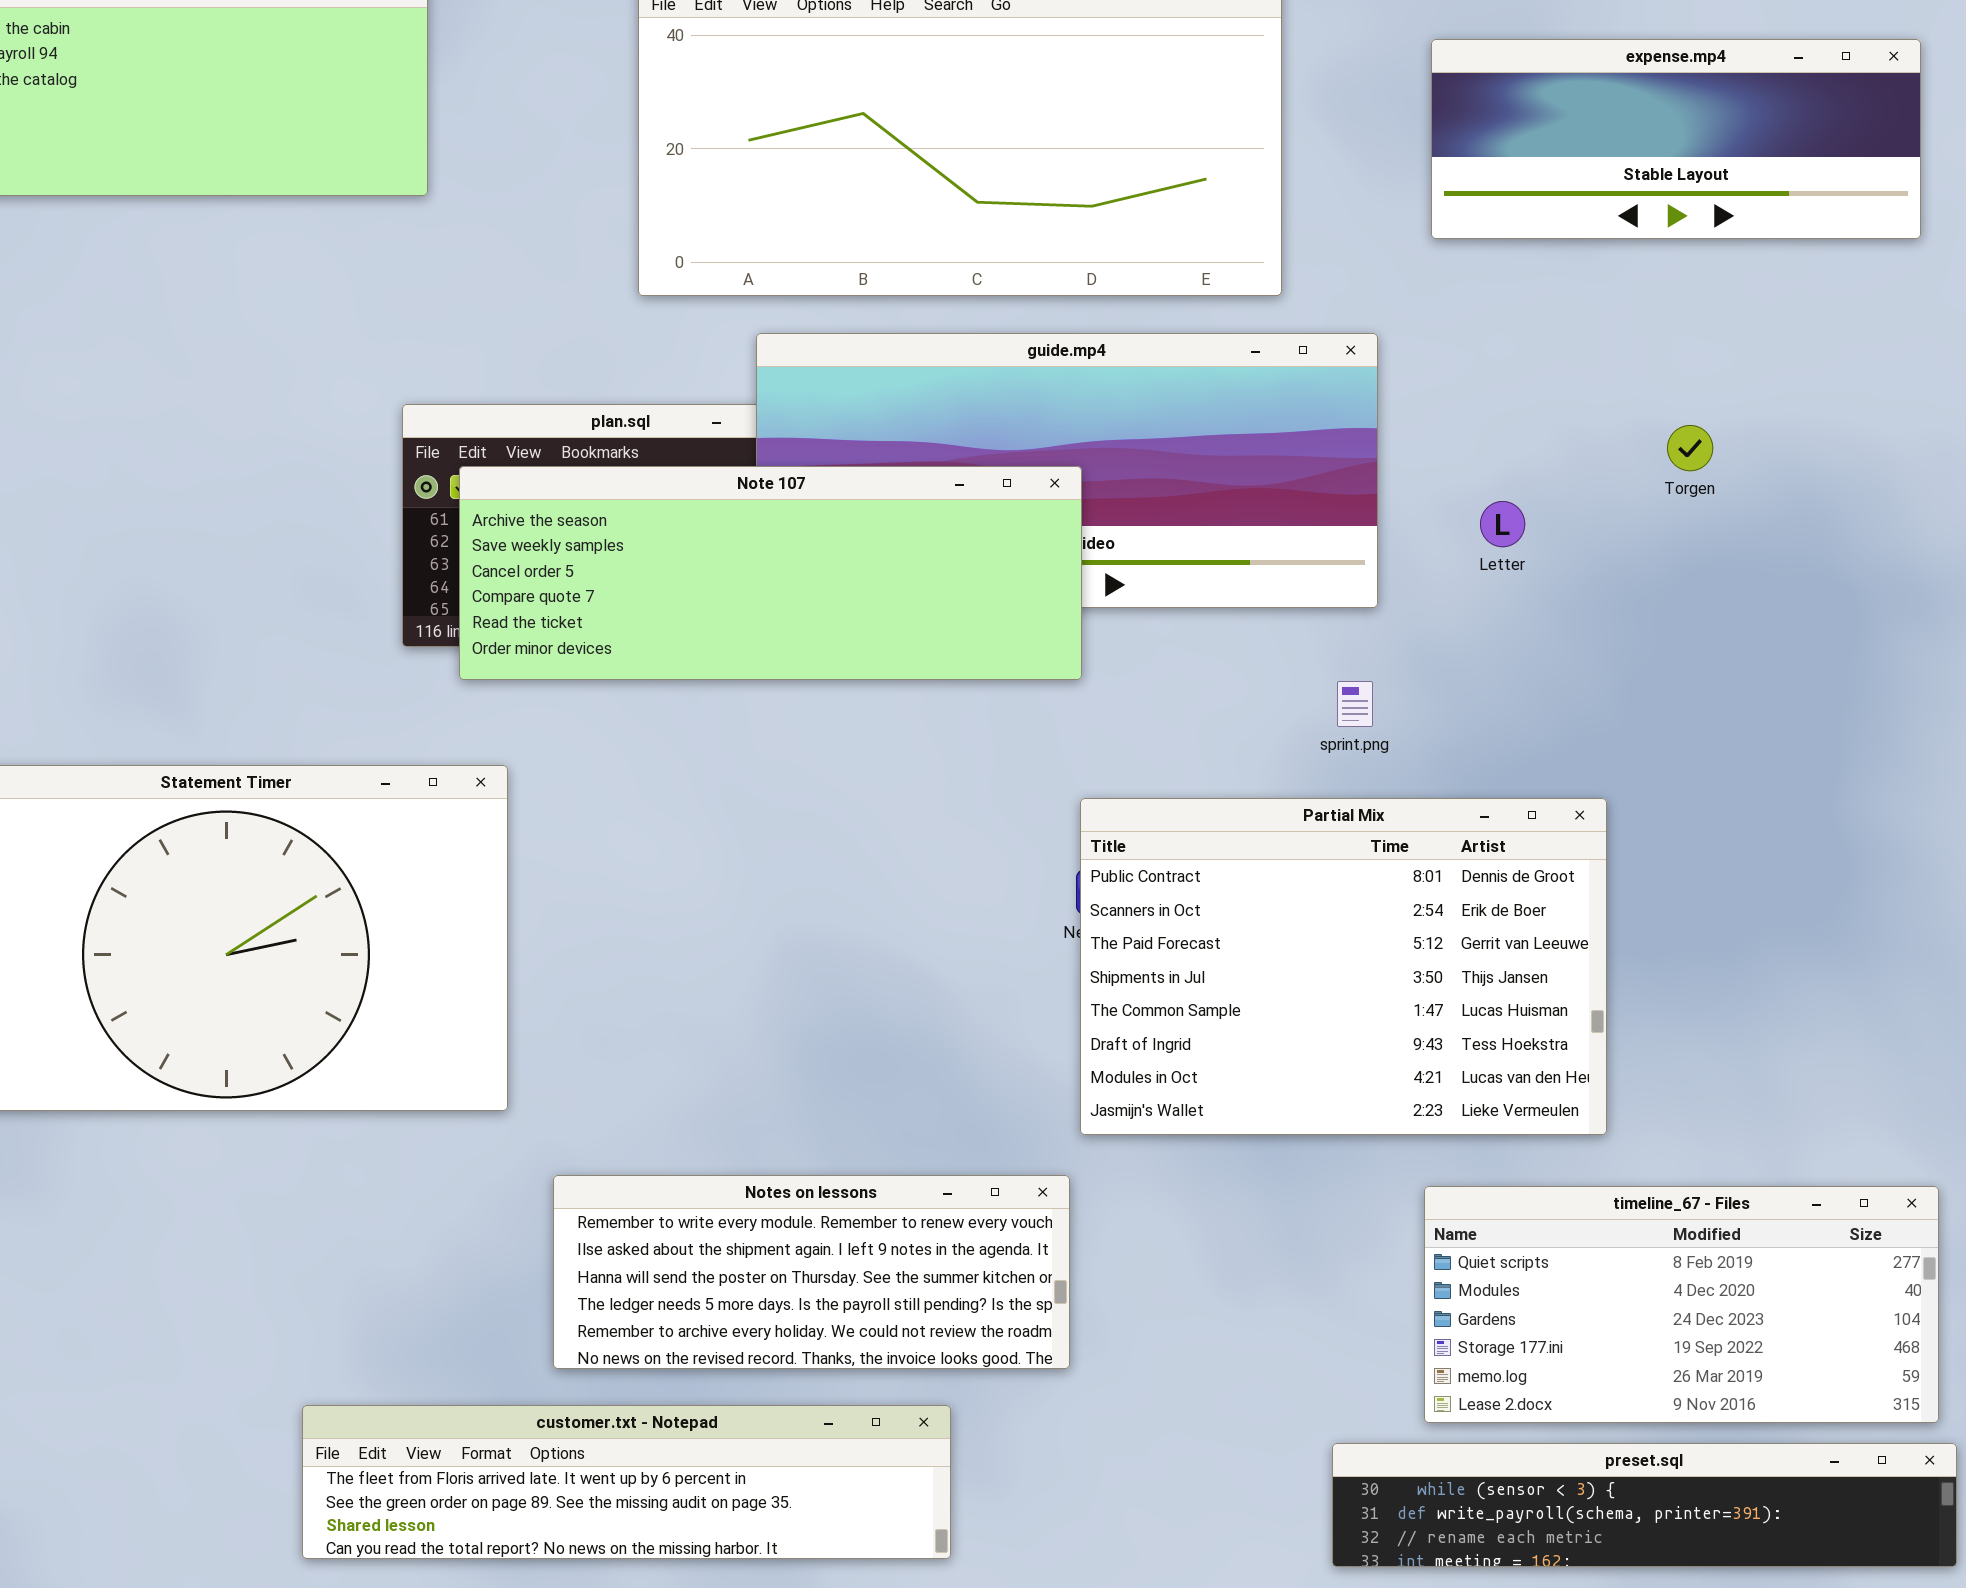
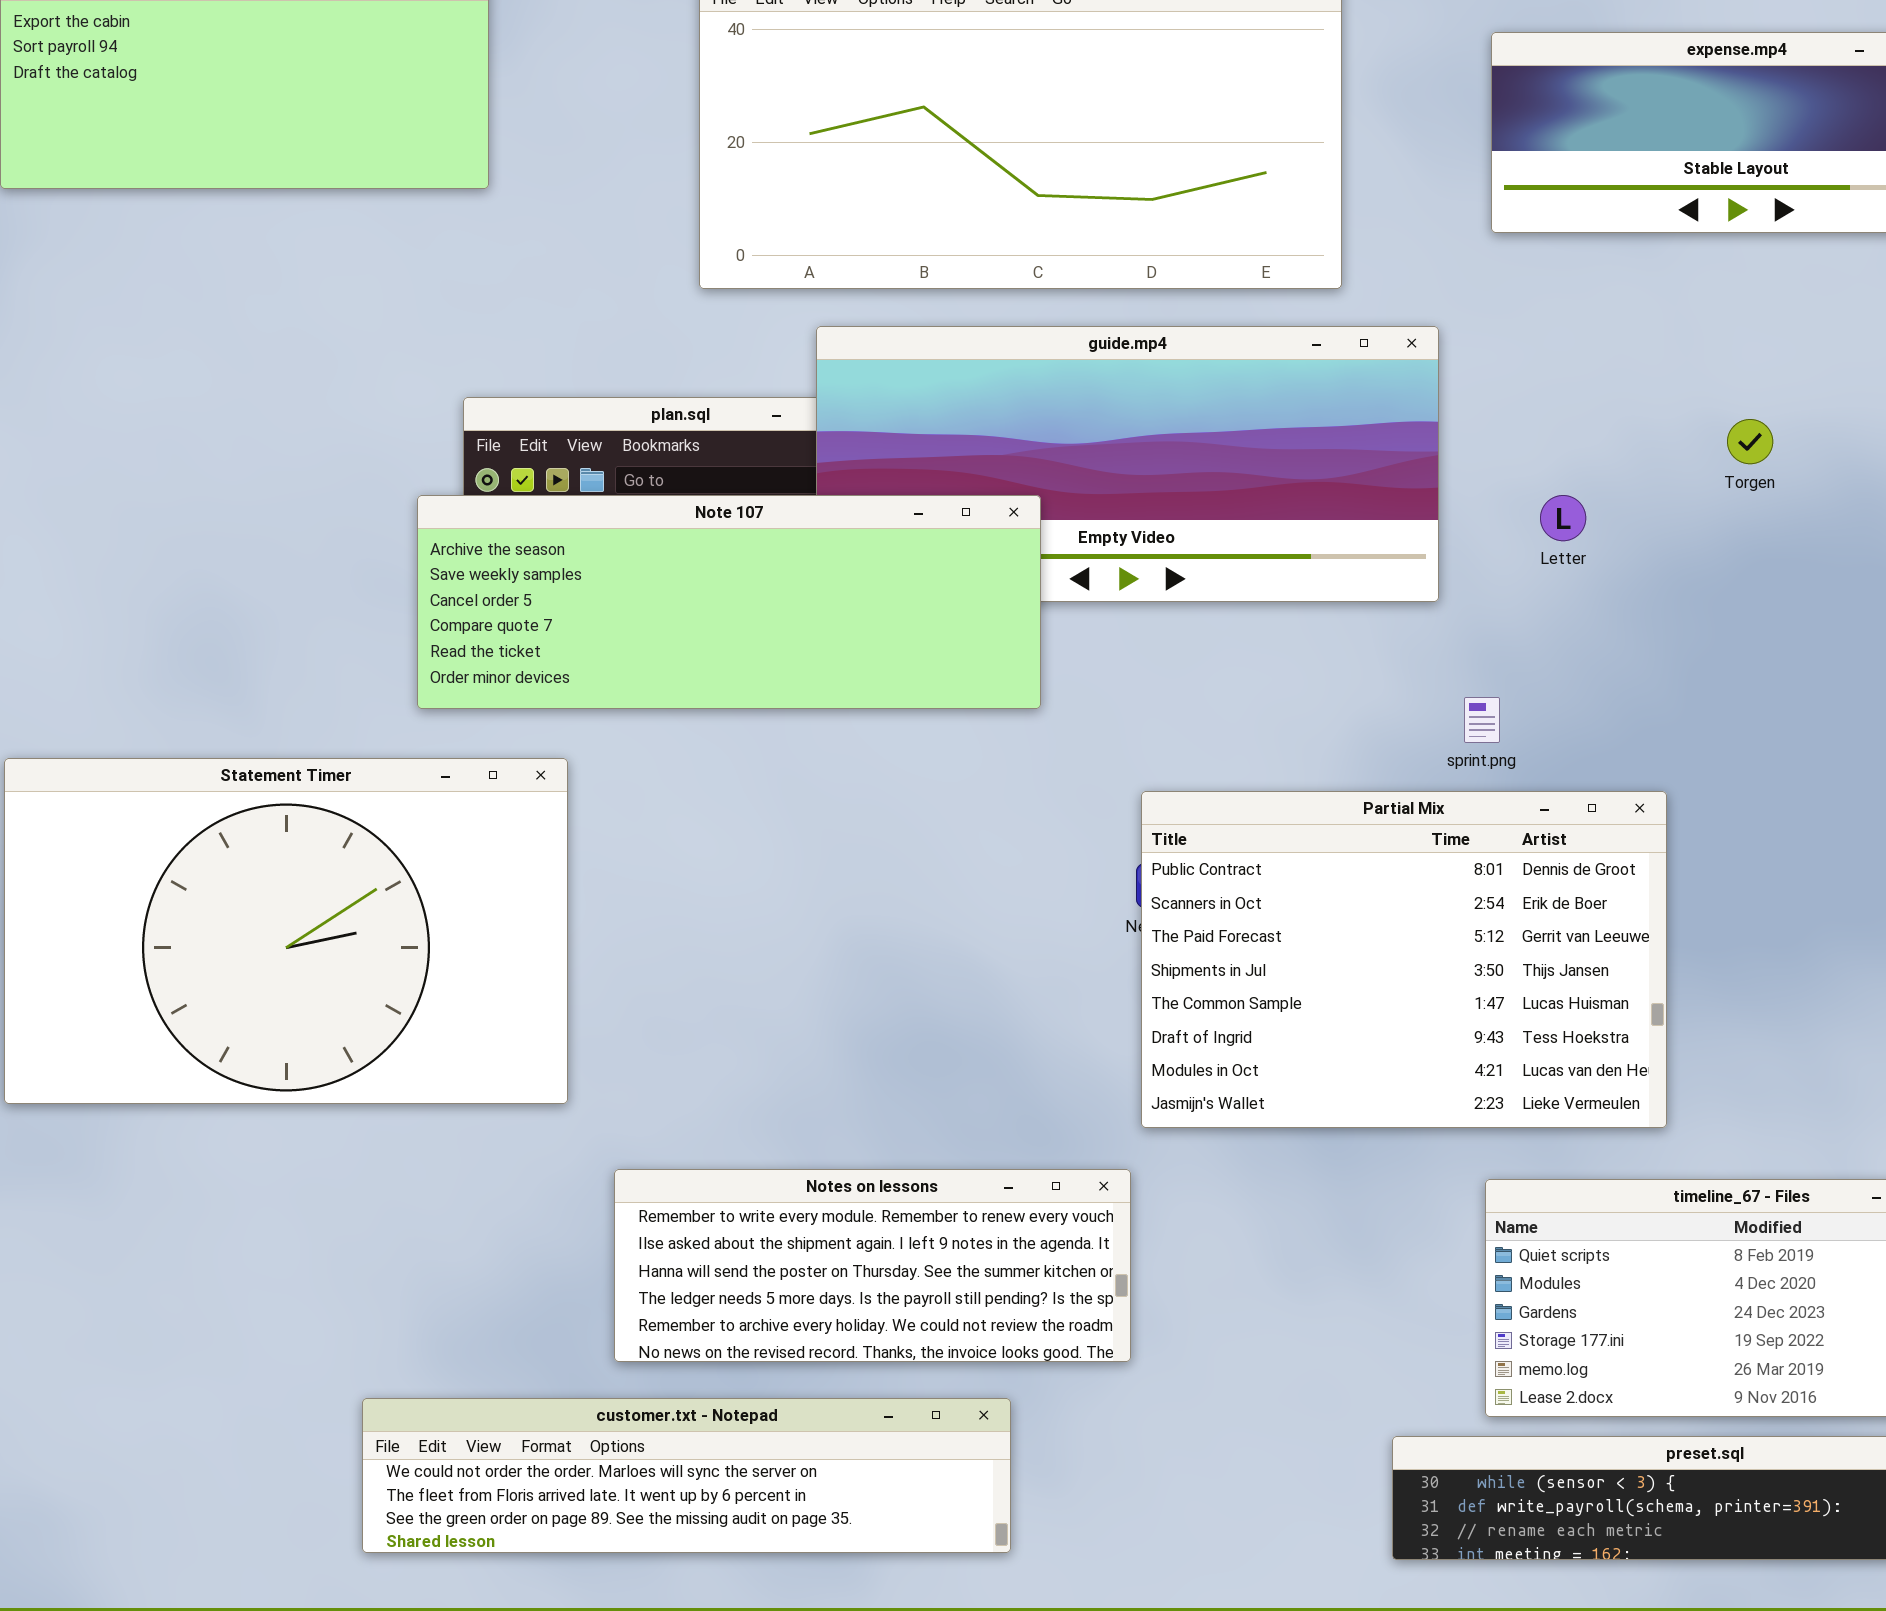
Note 107: [459,466,1082,680] -> [417,495,1041,709], moved
sprint.png: [1337,681,1373,727] -> [1464,697,1500,743], moved
customer.txt - Notepad: [302,1405,951,1559] -> [362,1398,1011,1553], scrolled up 1 row

